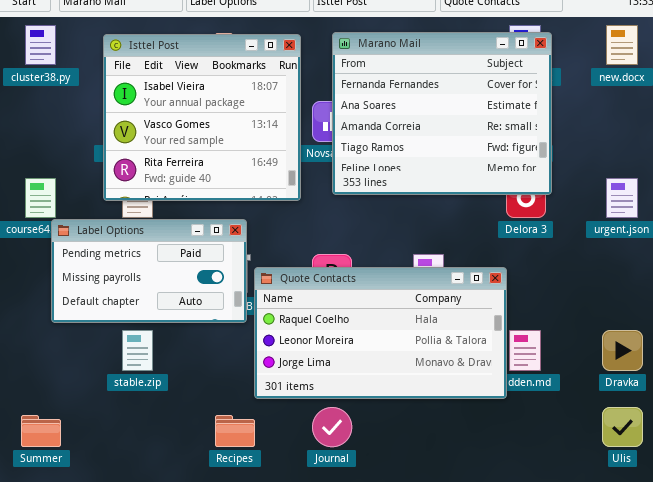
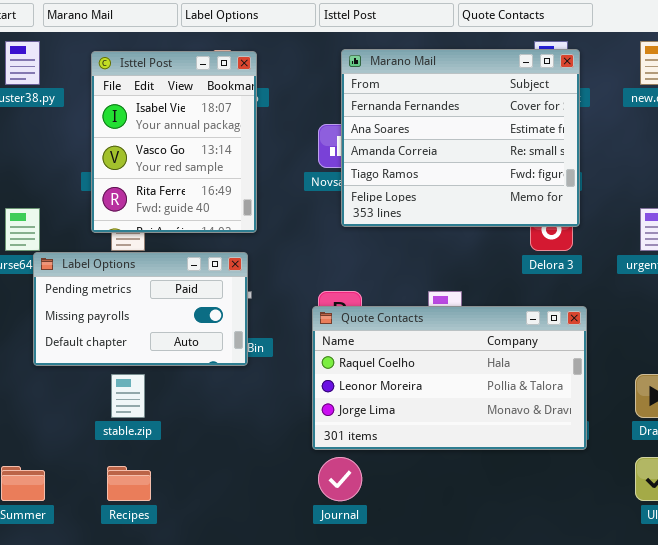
Isttel Post: [103,34,301,201] -> [91,51,257,233], resized
Quote Contacts: [254,267,507,399] -> [312,306,587,450], moved
Recipes: [215,415,255,447] -> [107,466,151,501], moved

